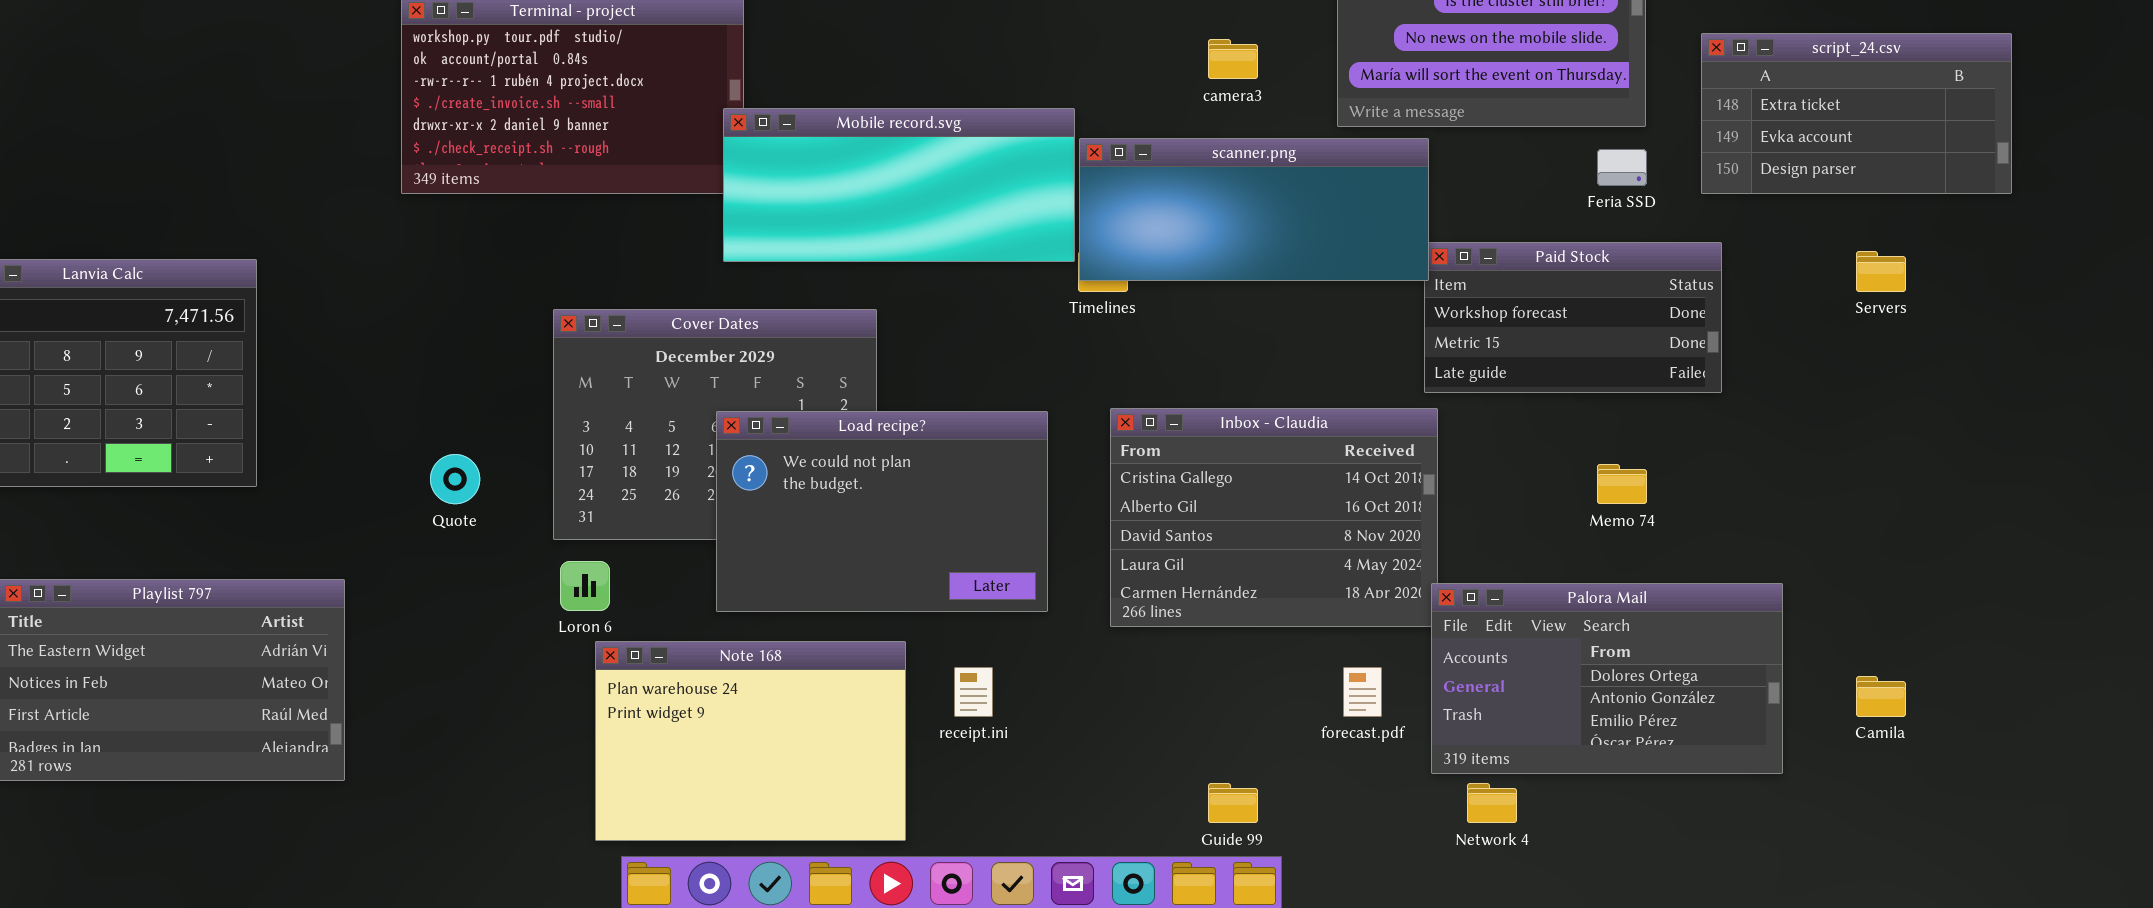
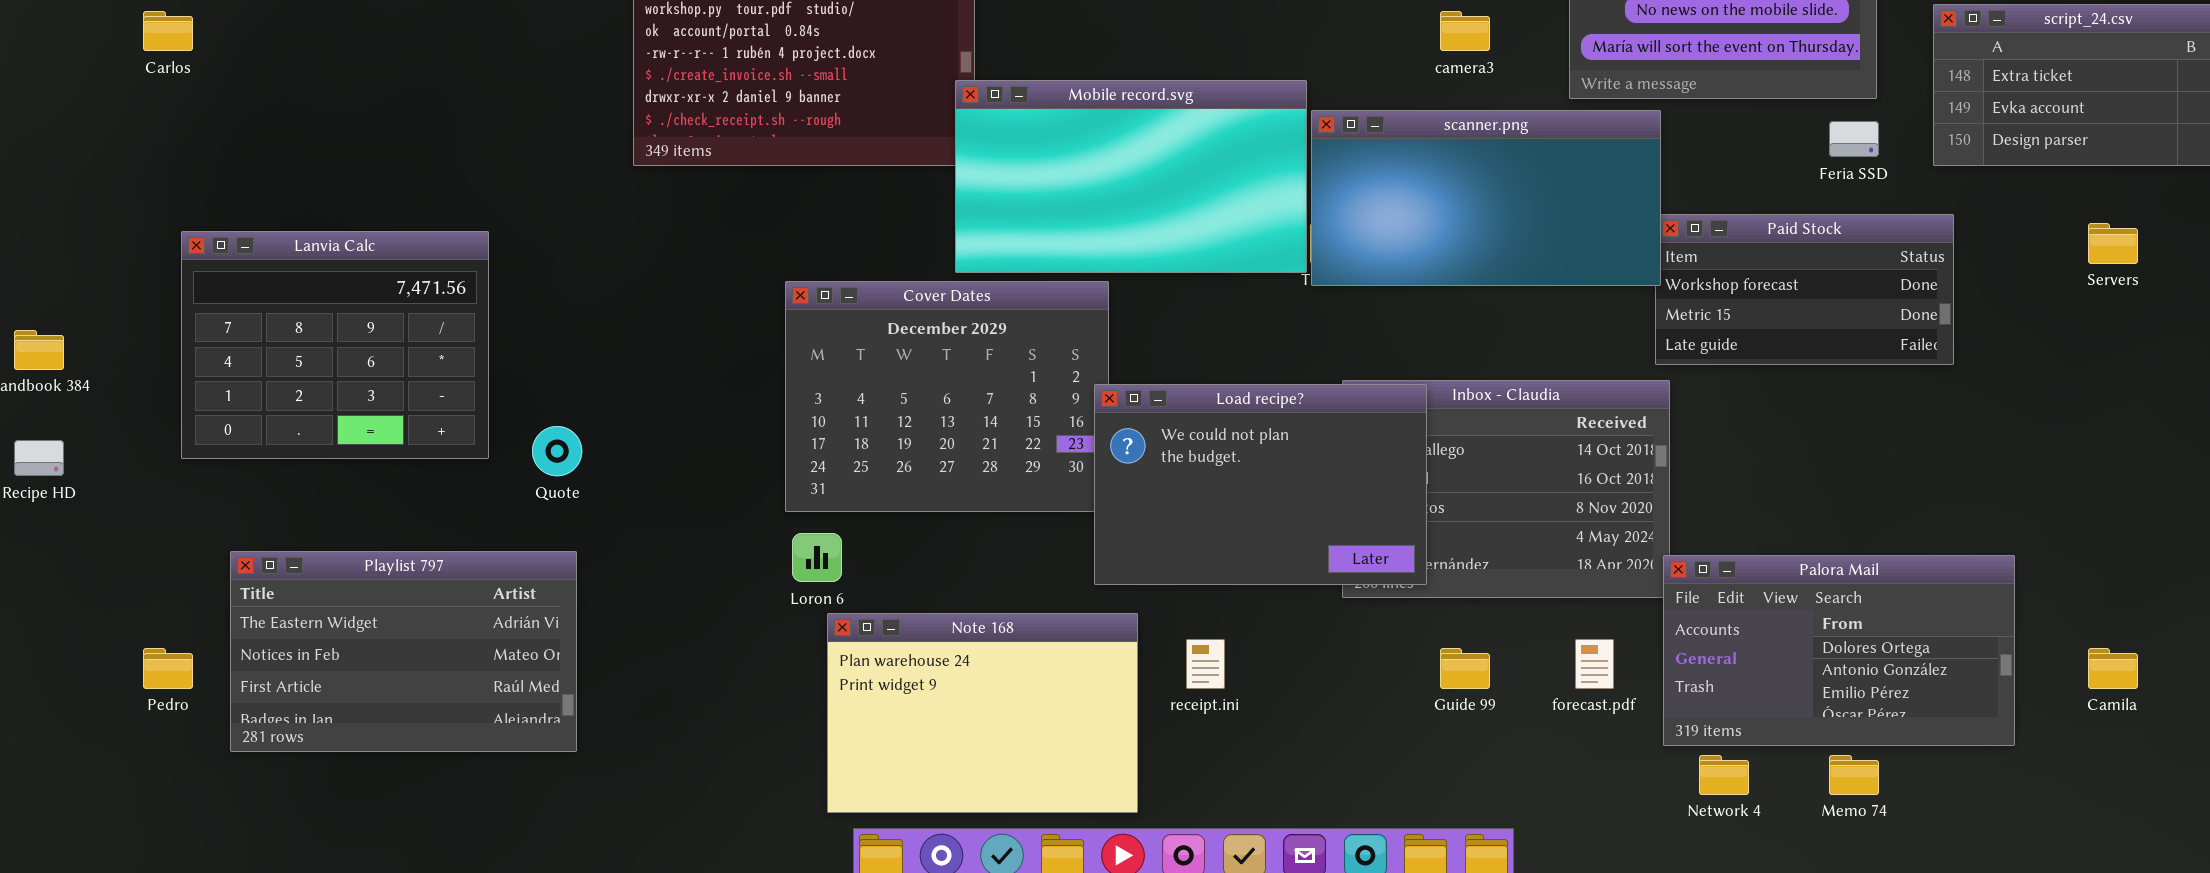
Mobile record.svg: [723,108,1075,262] -> [955,80,1307,273], resized
scanner.png: [1079,138,1429,281] -> [1311,110,1661,286], resized
Load recipe?: [716,411,1048,612] -> [1094,384,1427,585], moved
Quote: [430,454,480,504] -> [532,426,582,476], moved
Memo 74: [1597,464,1647,504] -> [1829,755,1879,795], moved
Guide 99: [1208,783,1258,823] -> [1440,648,1490,689], moved

